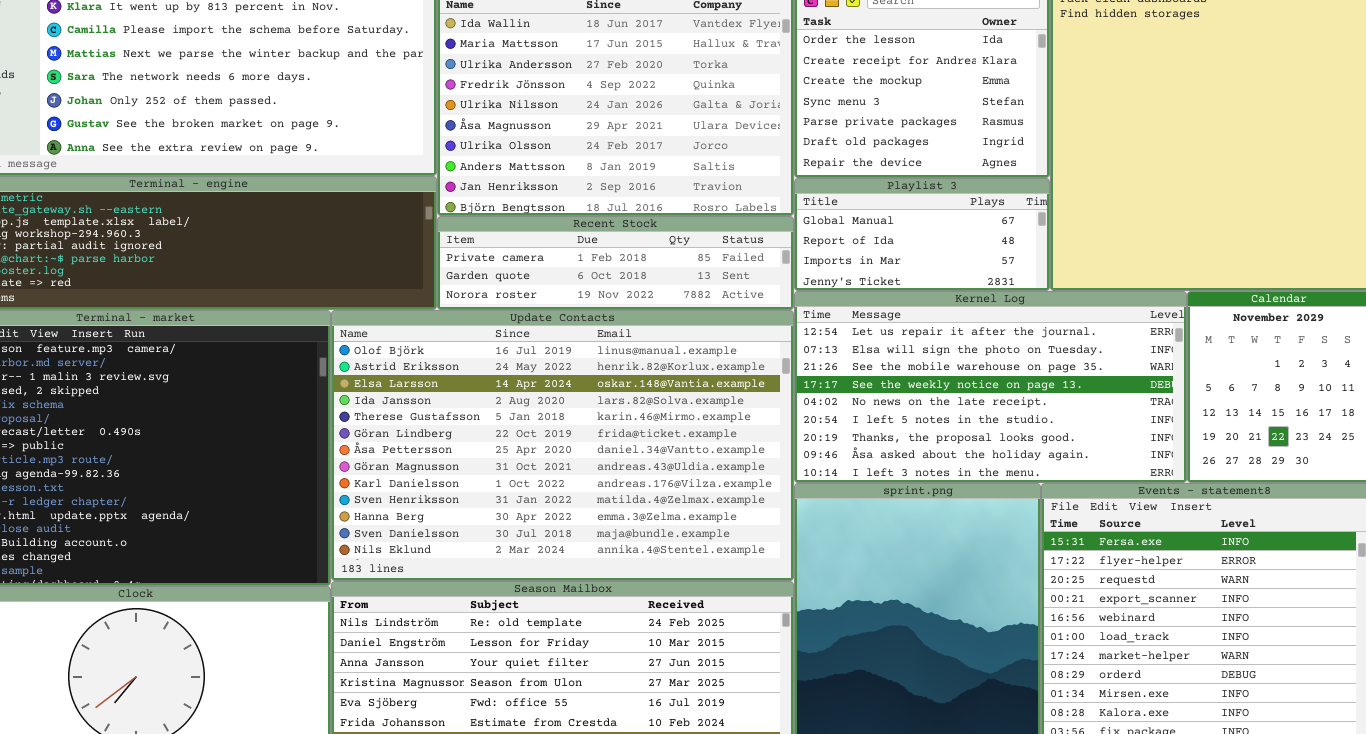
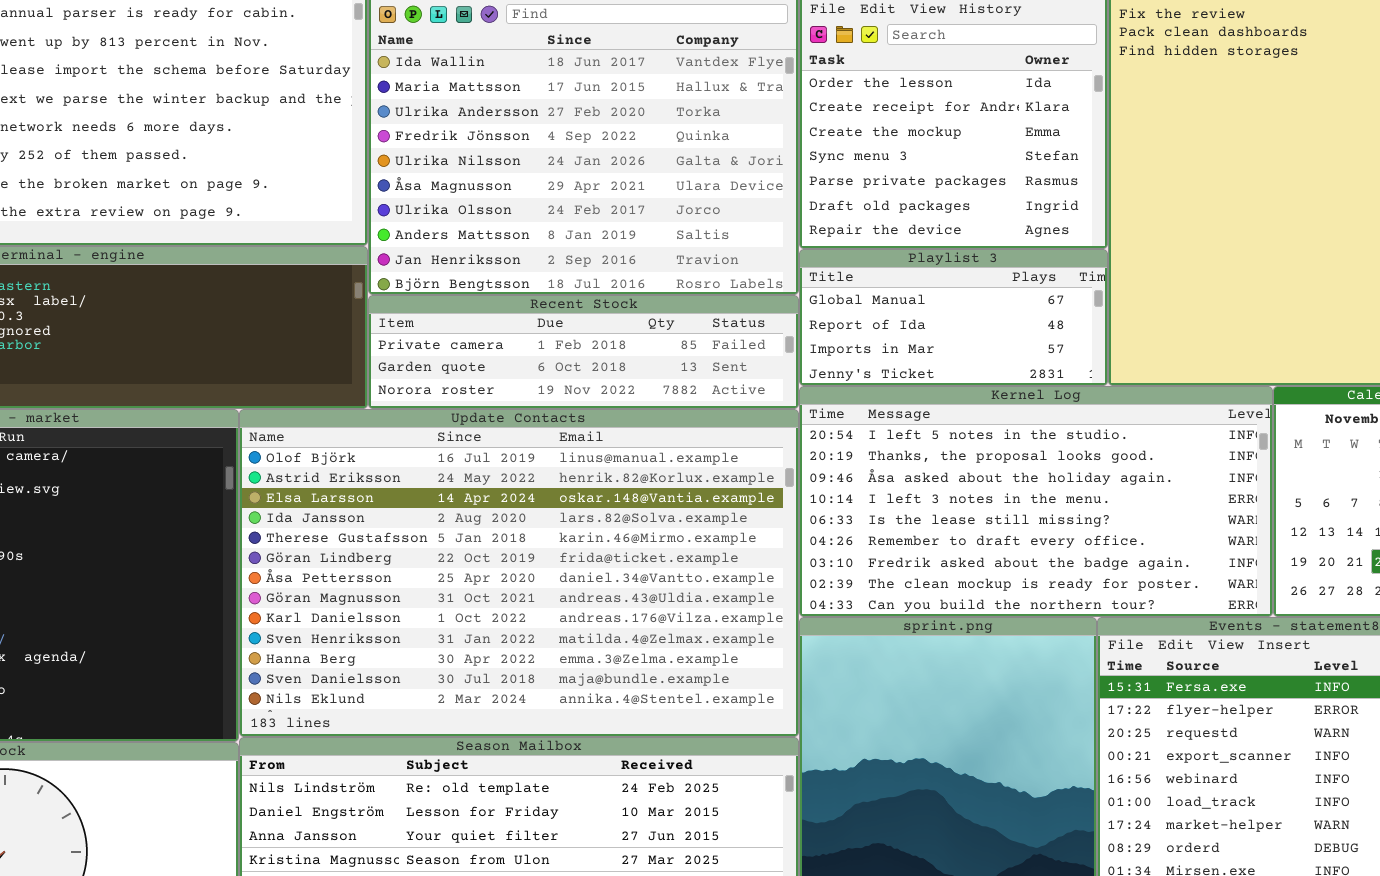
Kernel Log: [794,291,1187,483] -> [799,386,1273,617], scrolled down 5 rows

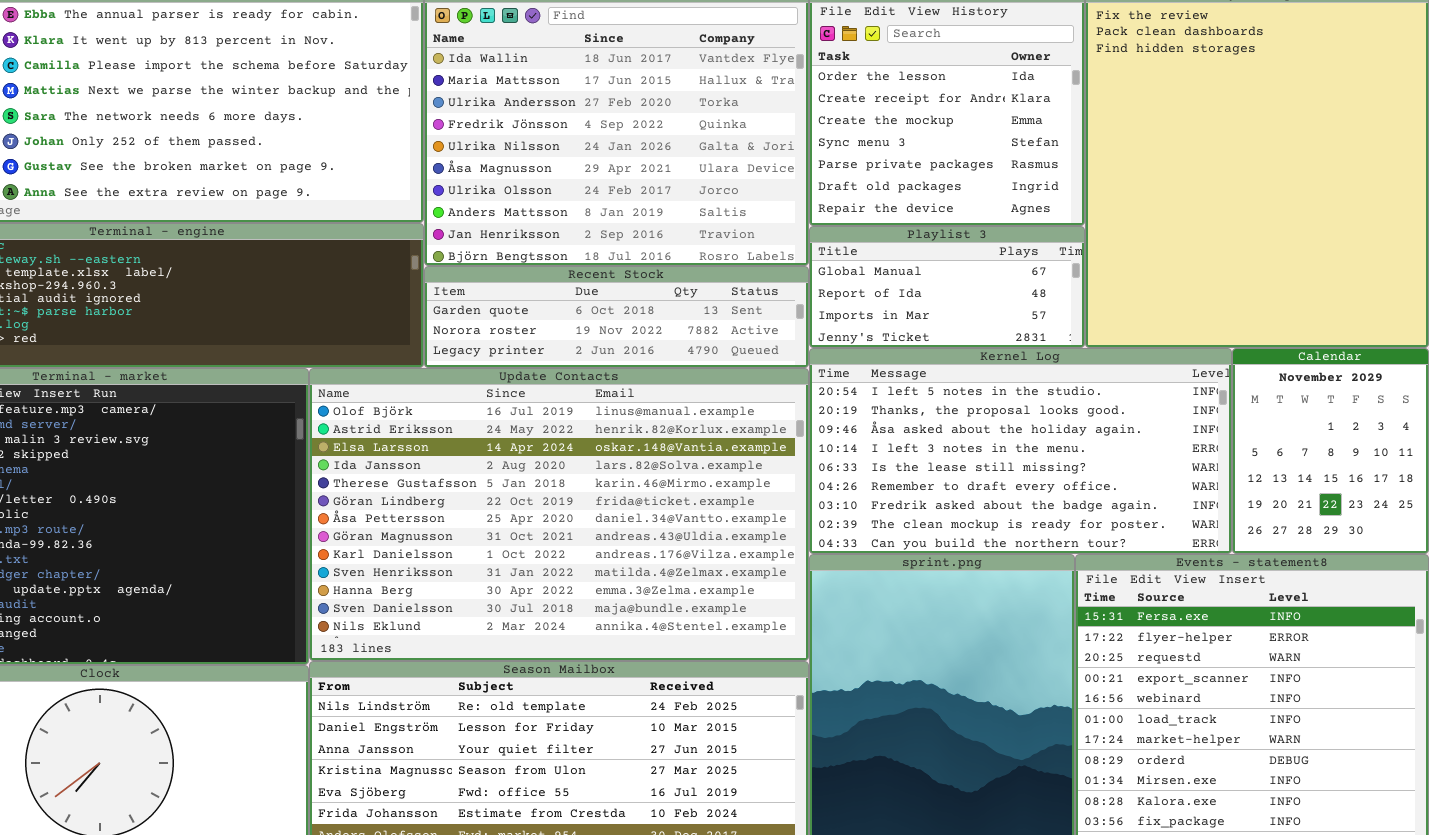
Recent Stock: [368,295,799,409] -> [424,266,809,368], scrolled down 1 row

